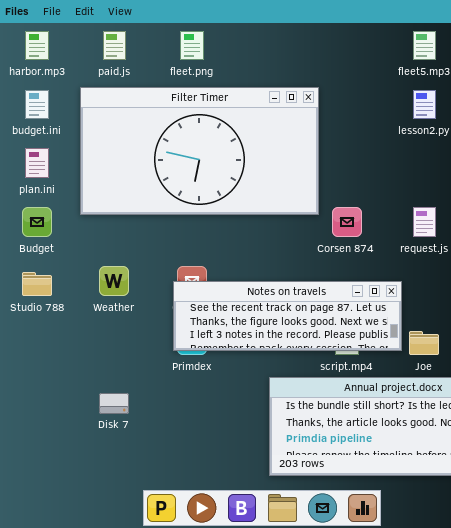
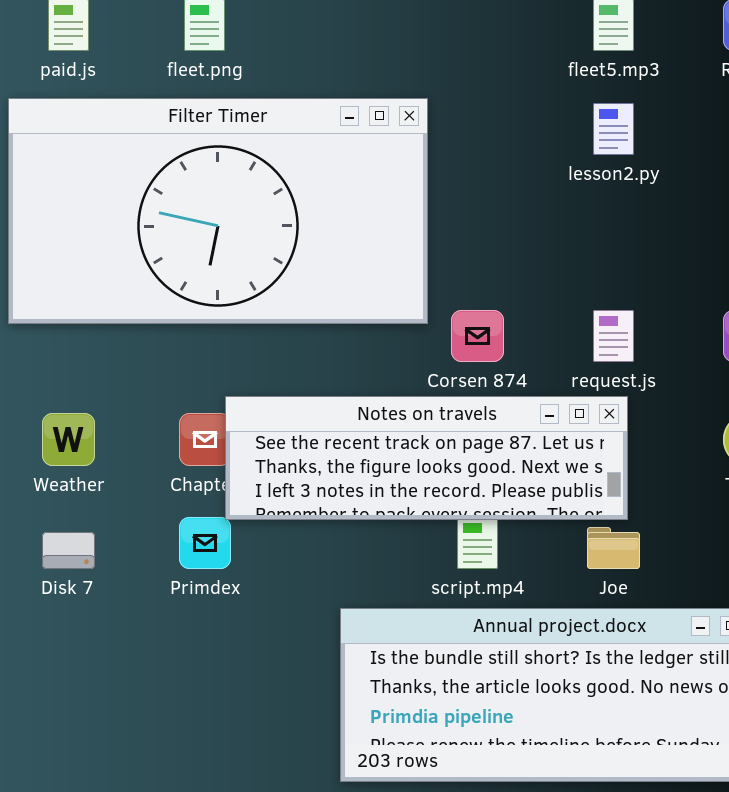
Notes on travels: [173,281,402,351] -> [225,396,628,520], moved
Disk 7: [99,393,129,414] -> [42,532,95,569], moved

